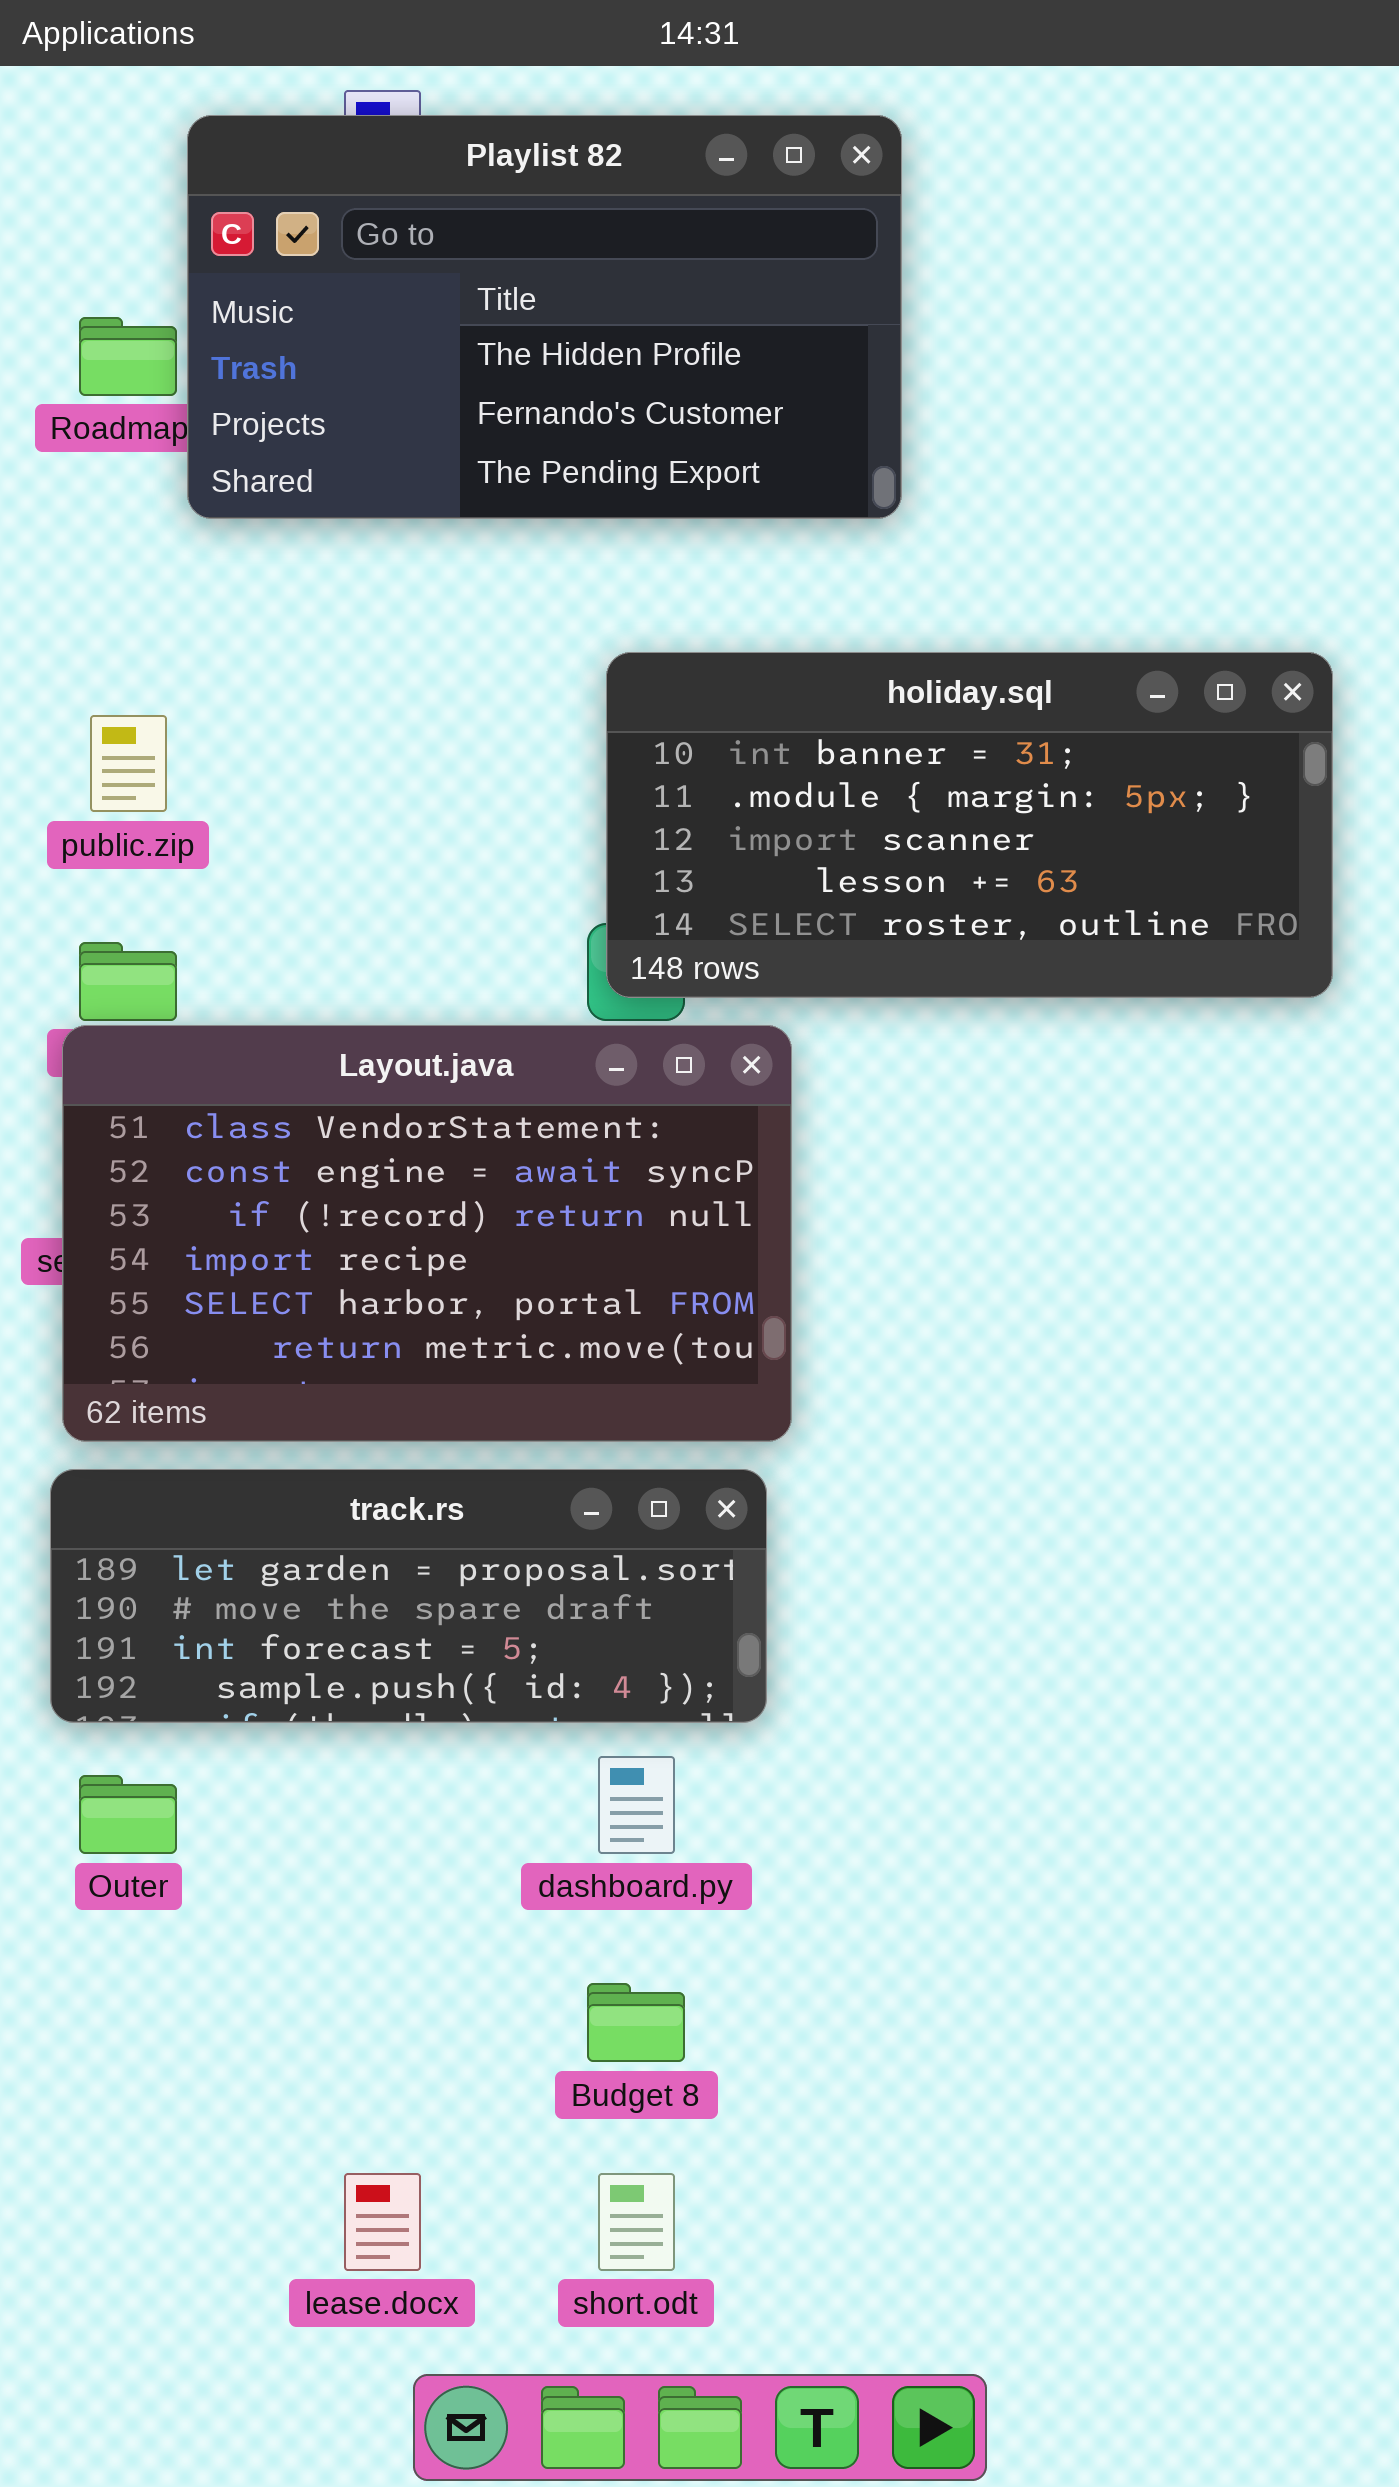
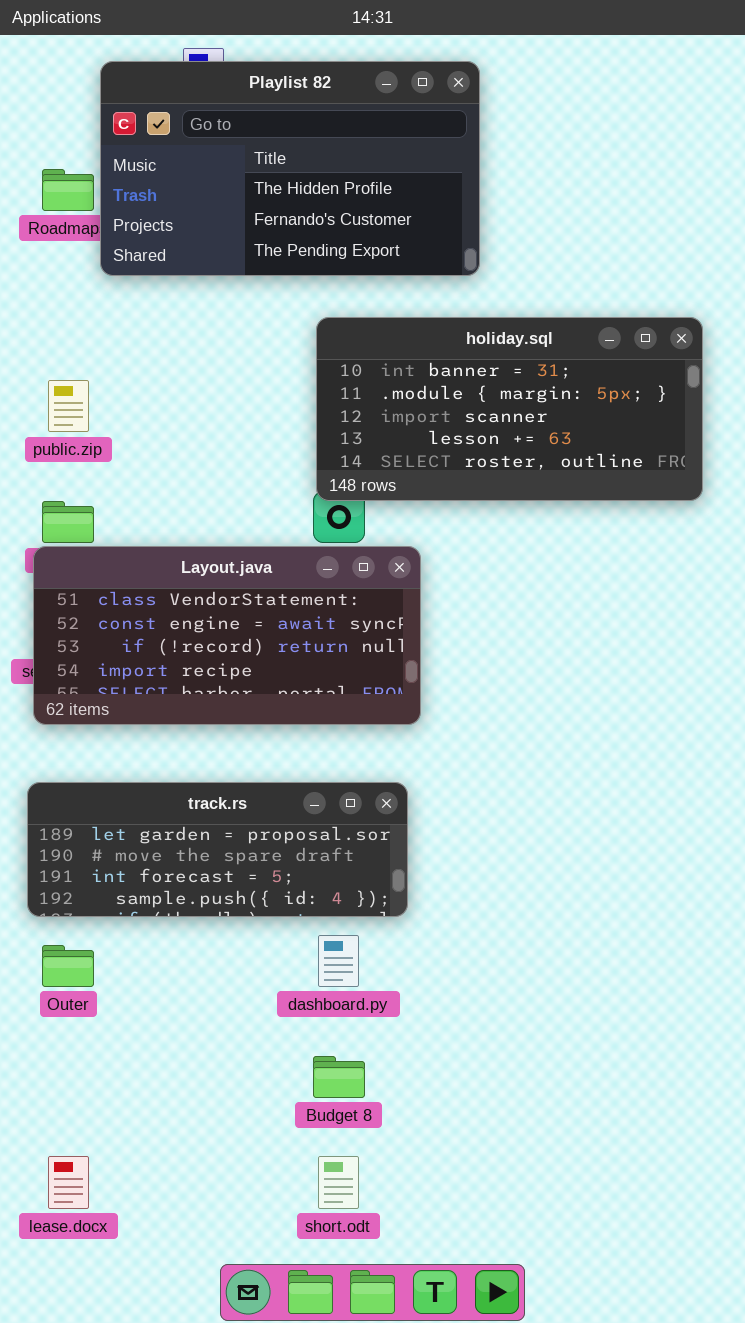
holiday.sql: [606,652,1333,998] -> [316,317,703,501], moved
Layout.java: [62,1025,792,1442] -> [33,546,421,725], resized
lease.docx: [344,2173,421,2271] -> [48,1156,89,1209], moved

